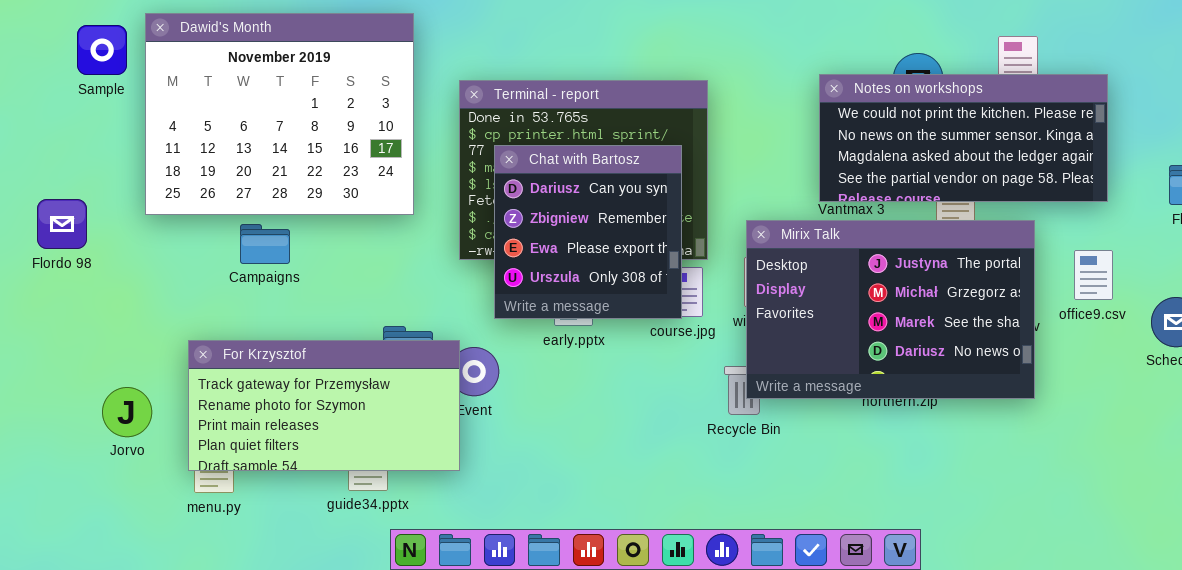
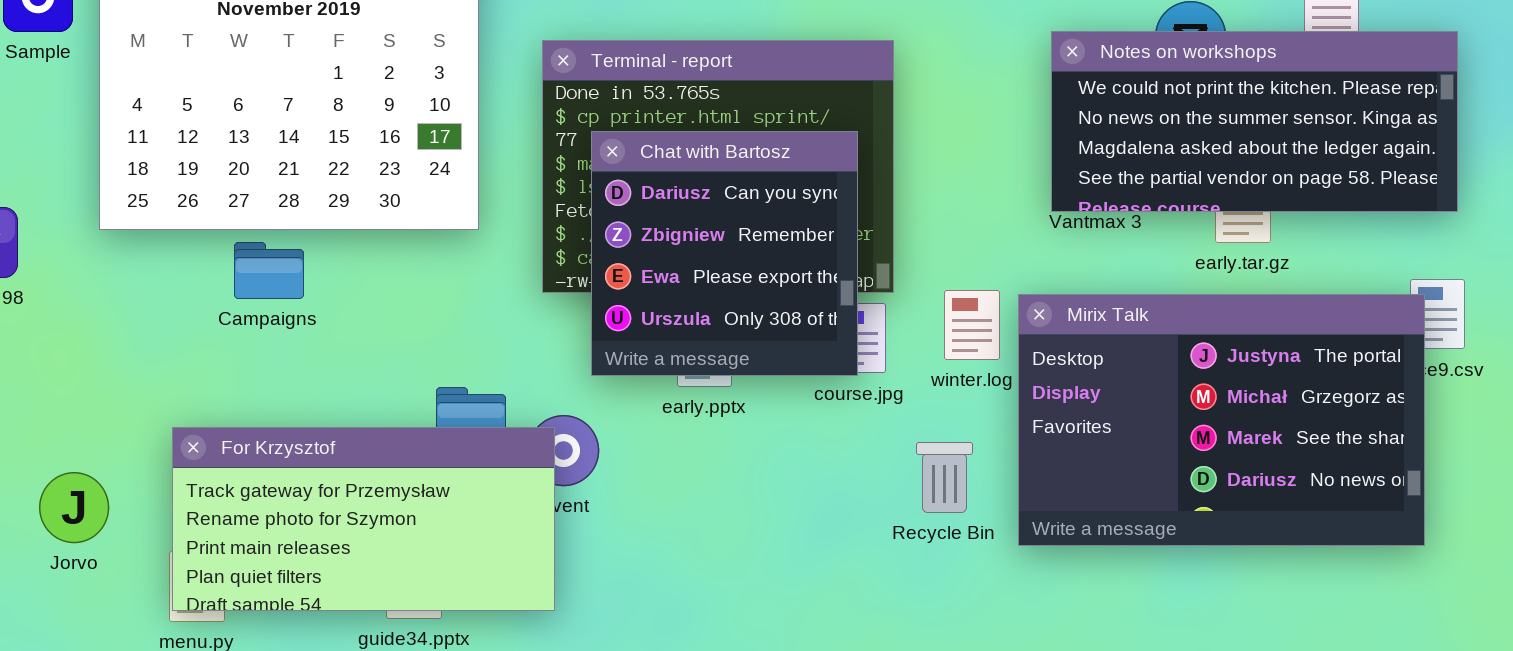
Mirix Talk: [746,220,1035,399] -> [1018,294,1425,546], moved
For Krzysztof: [188,340,460,471] -> [172,427,555,611], moved

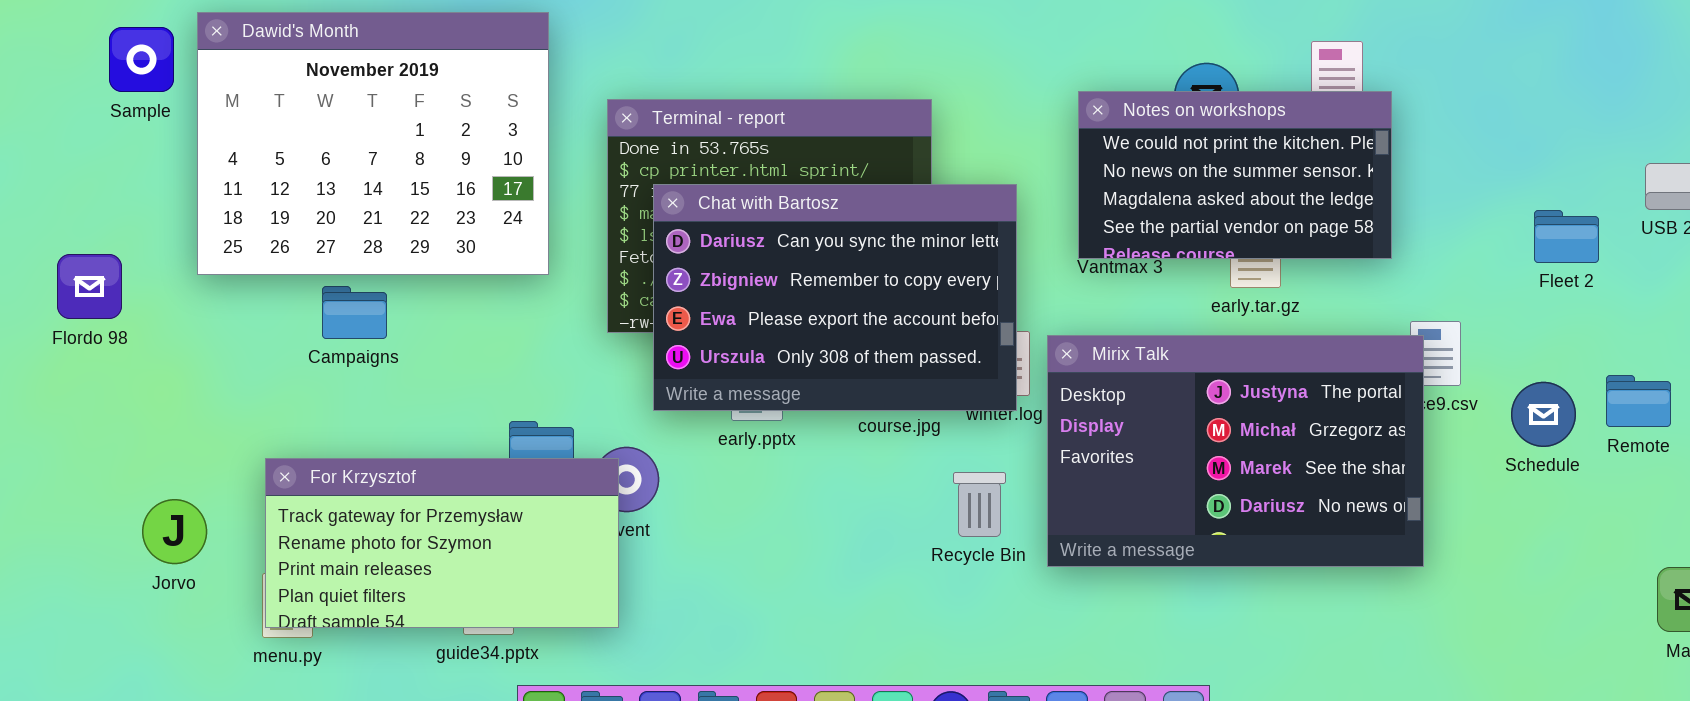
Notes on workshops: [1051,31,1458,212] -> [1078,91,1392,259], resized
Chat with Bartosz: [591,131,858,376] -> [653,184,1017,411], resized

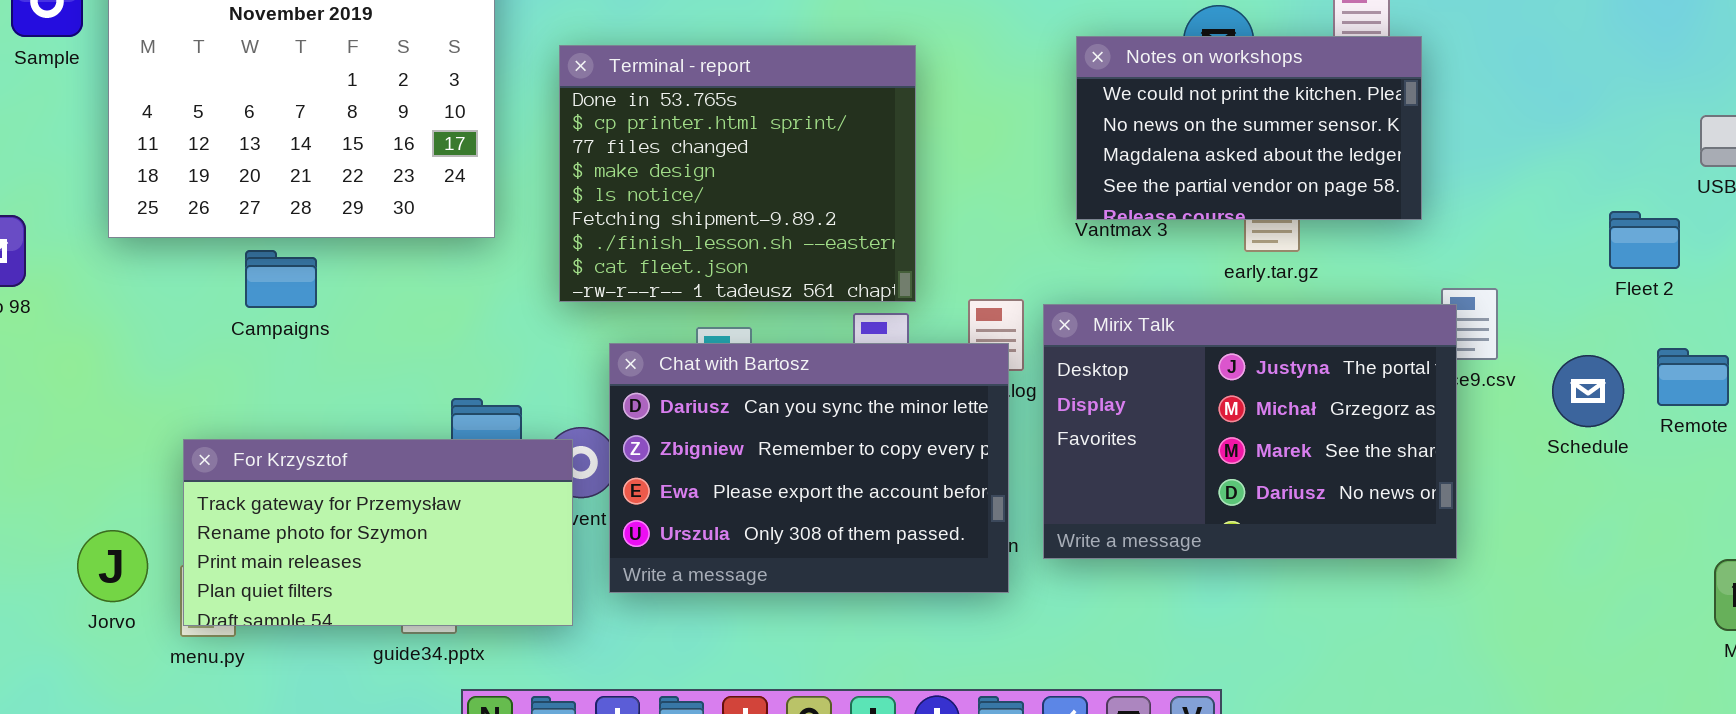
Chat with Bartosz: [653,184,1017,411] -> [609,343,1009,593], moved
Fleet 2: [1534,210,1599,263] -> [1609,211,1680,269], moved
Jorvo: [142,499,207,564] -> [77,530,148,602], moved

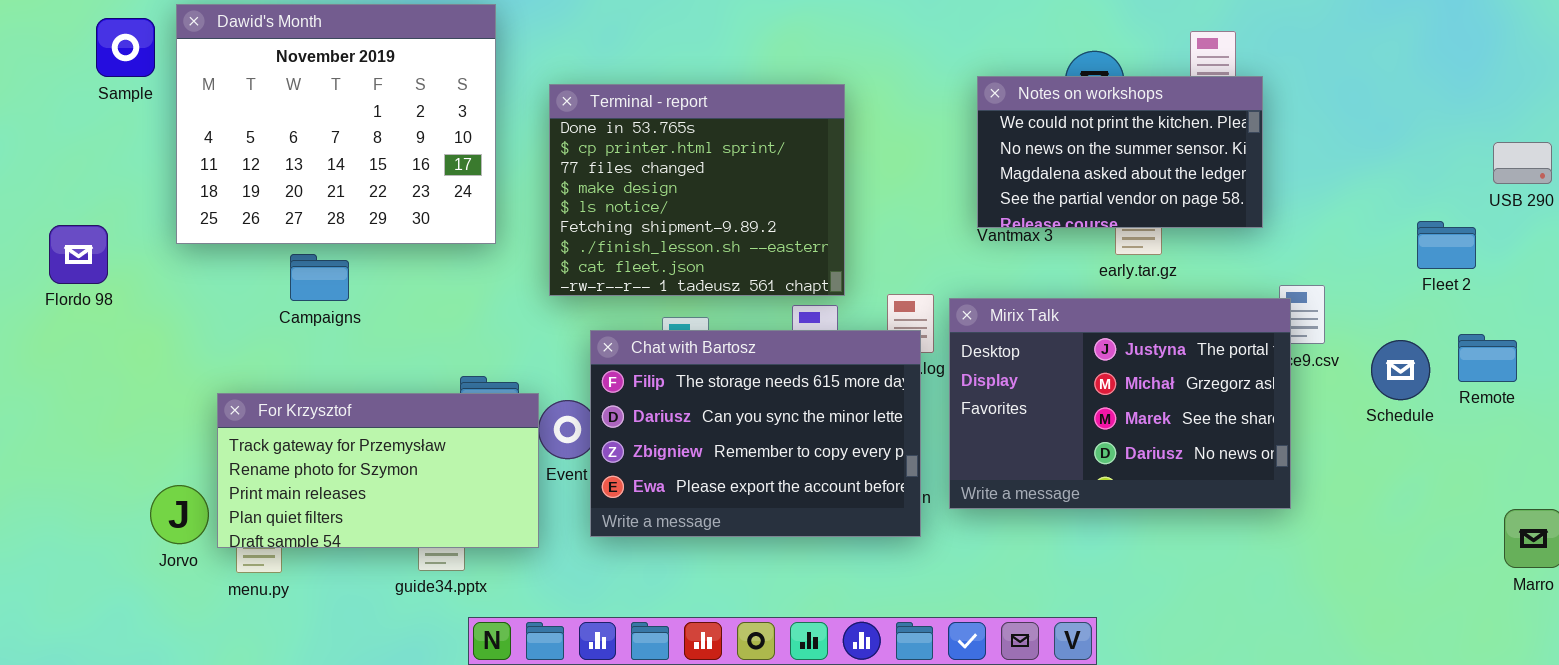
Chat with Bartosz: [609,343,1009,593] -> [590,330,921,537], scrolled up 1 row
For Krzysztof: [183,439,573,626] -> [217,393,539,548], moved

